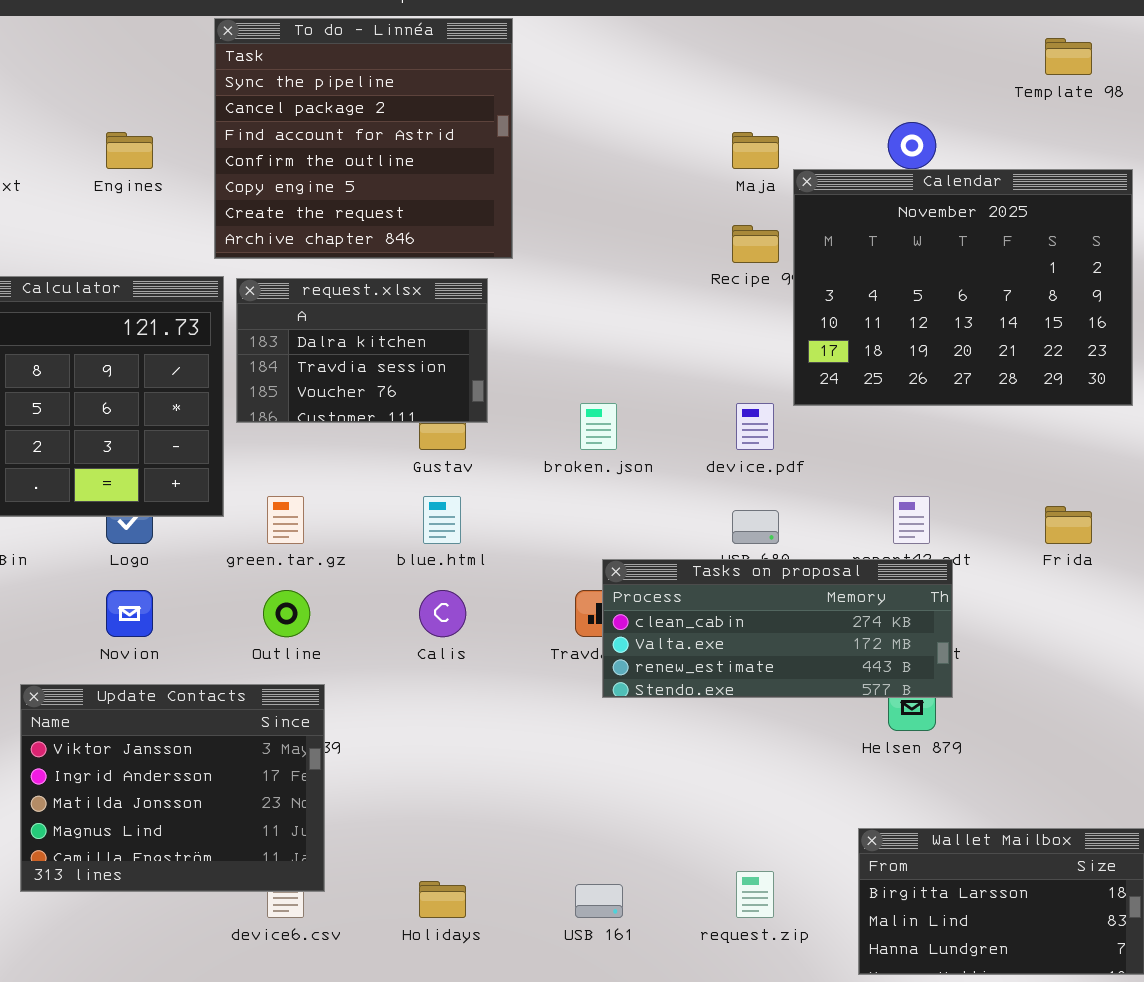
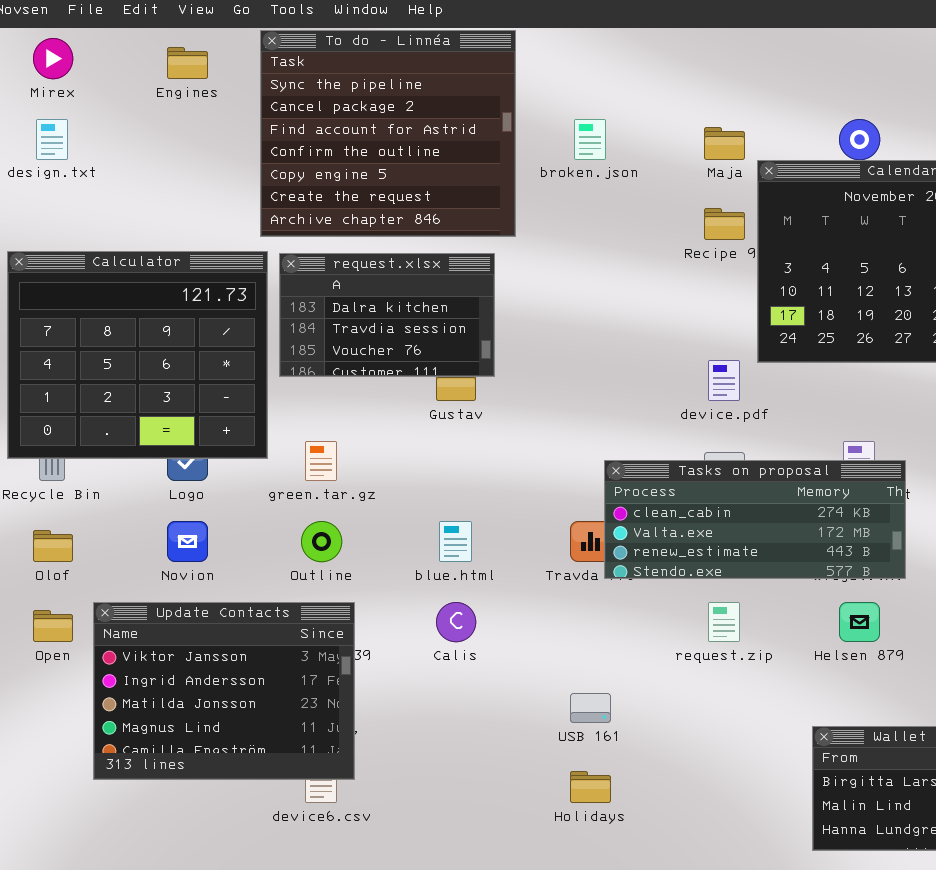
Engines: [106,132,153,169] -> [167,47,208,79], moved
broken.json: [580,403,617,450] -> [574,119,606,160], moved
blue.html: [423,496,461,544] -> [439,521,472,562], moved
Tasks on proposal: [602,559,953,698] -> [604,460,906,579], moved
Calis: [419,590,466,637] -> [436,602,476,642], moved
request.zip: [736,871,774,918] -> [708,602,740,642], moved
Holidays: [419,881,466,918] -> [570,771,611,803], moved
USB 161: [575,884,623,918] -> [570,693,611,723], moved

